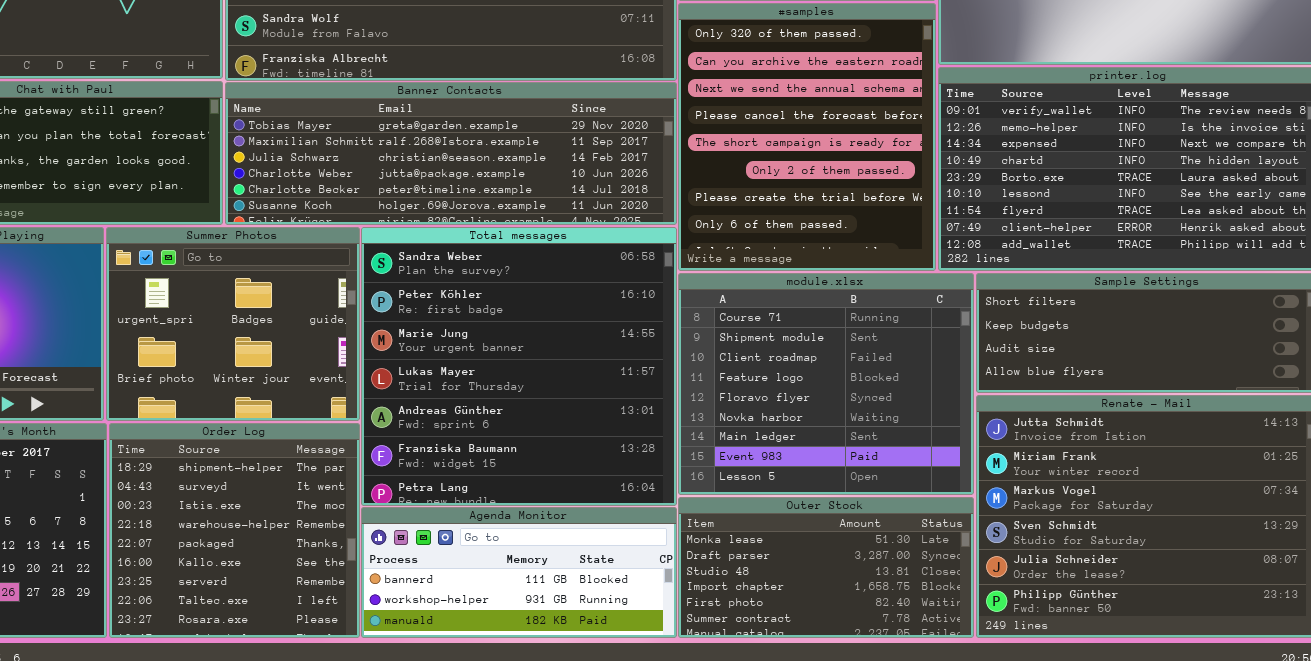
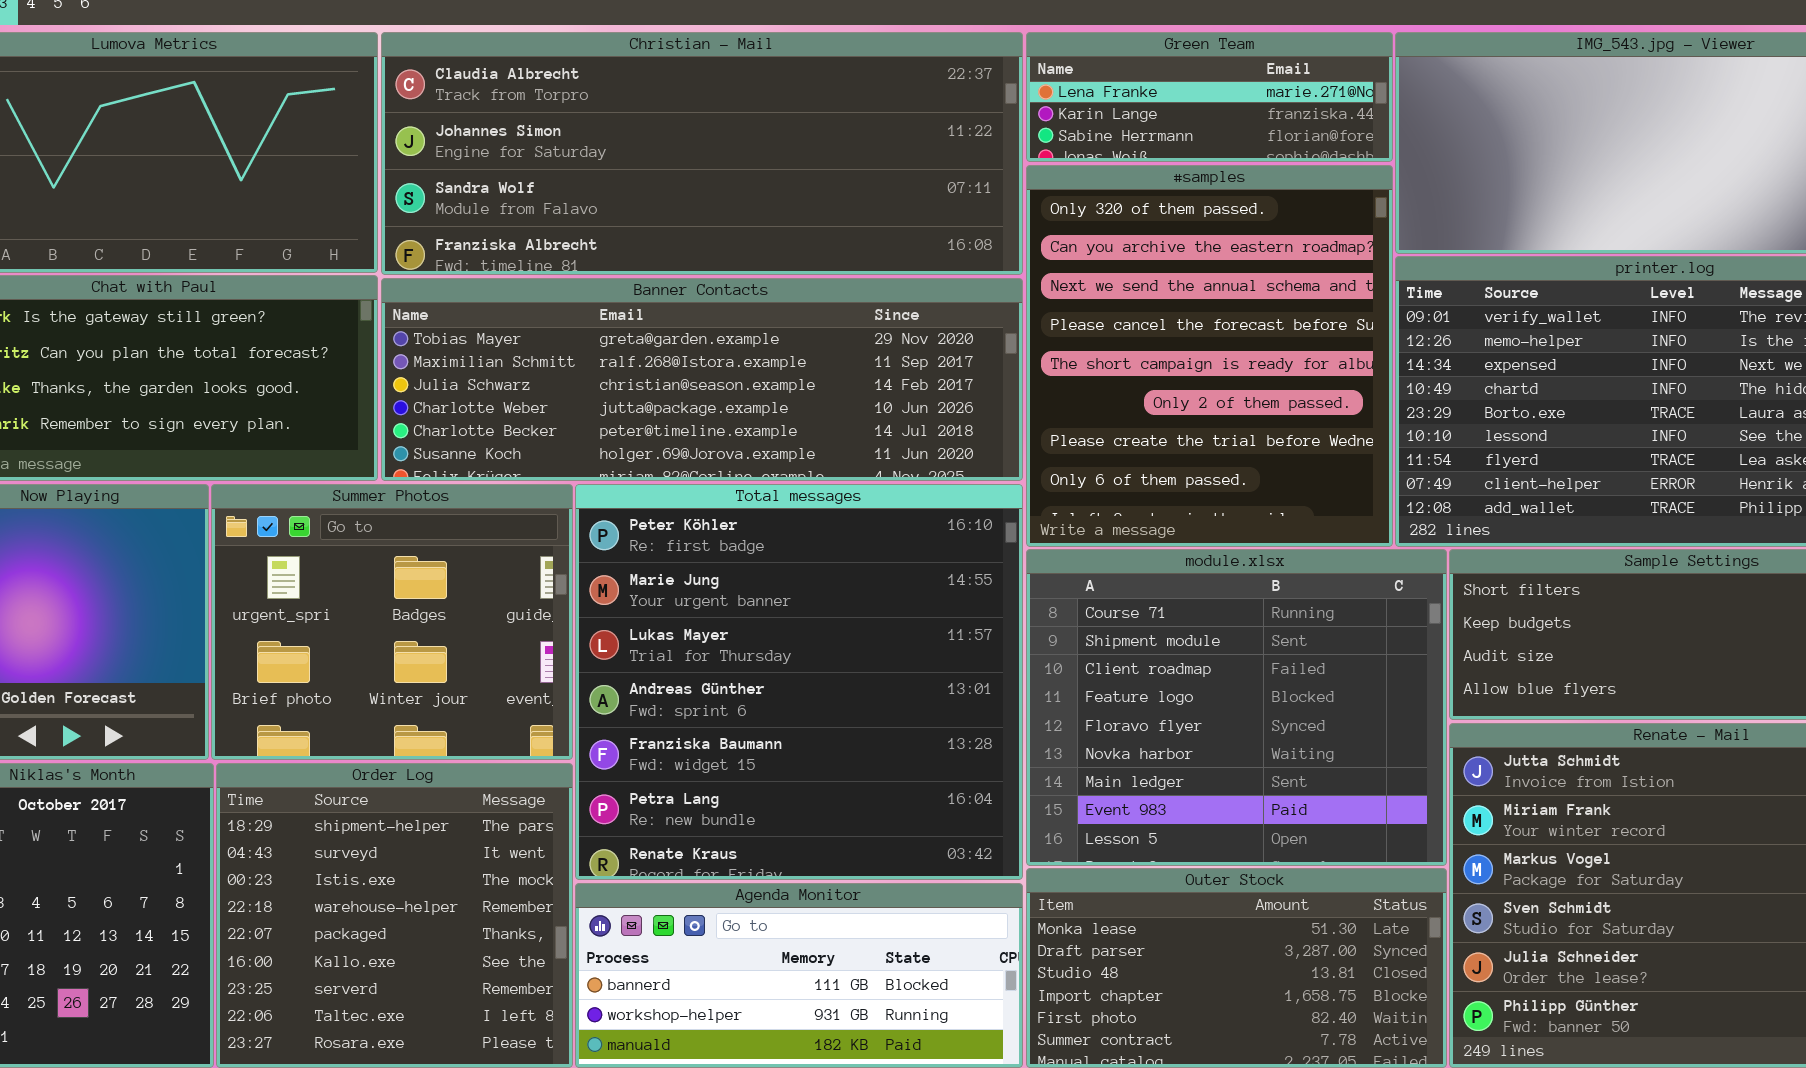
Total messages: [361,227,677,506] -> [575,484,1023,880], scrolled down 1 row

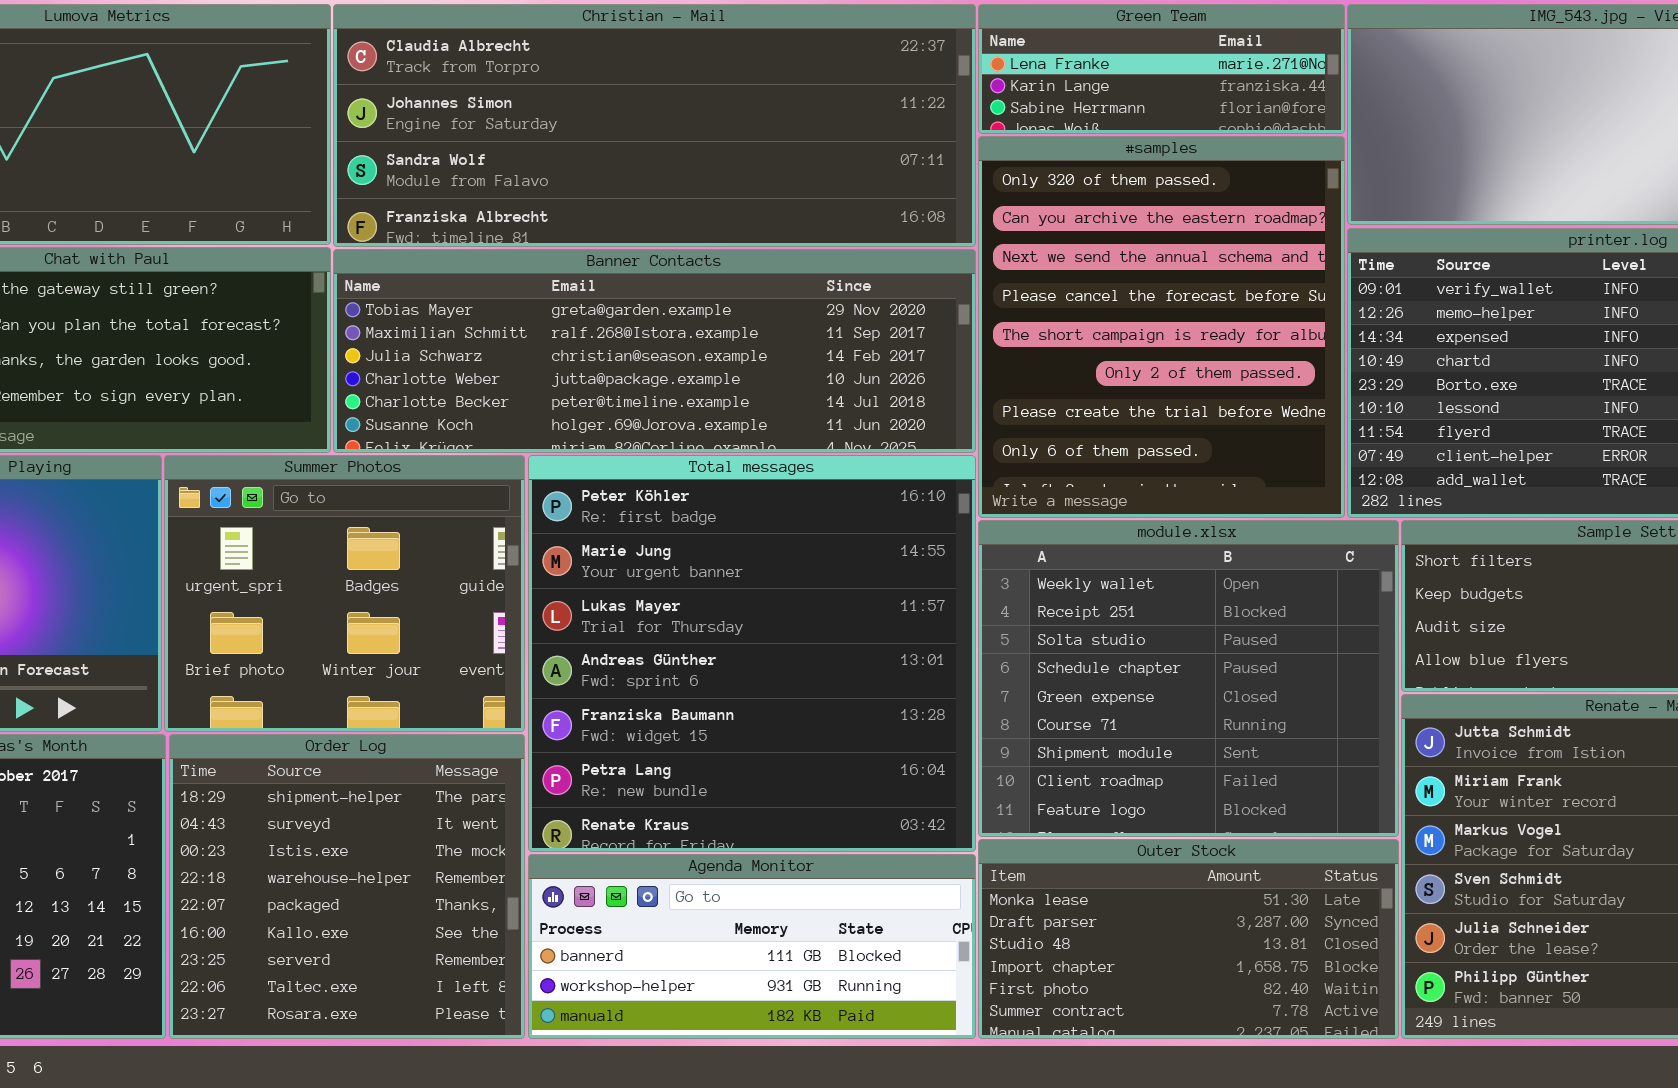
module.xlsx: [1026,549,1447,866] -> [978,520,1399,837], scrolled up 5 rows

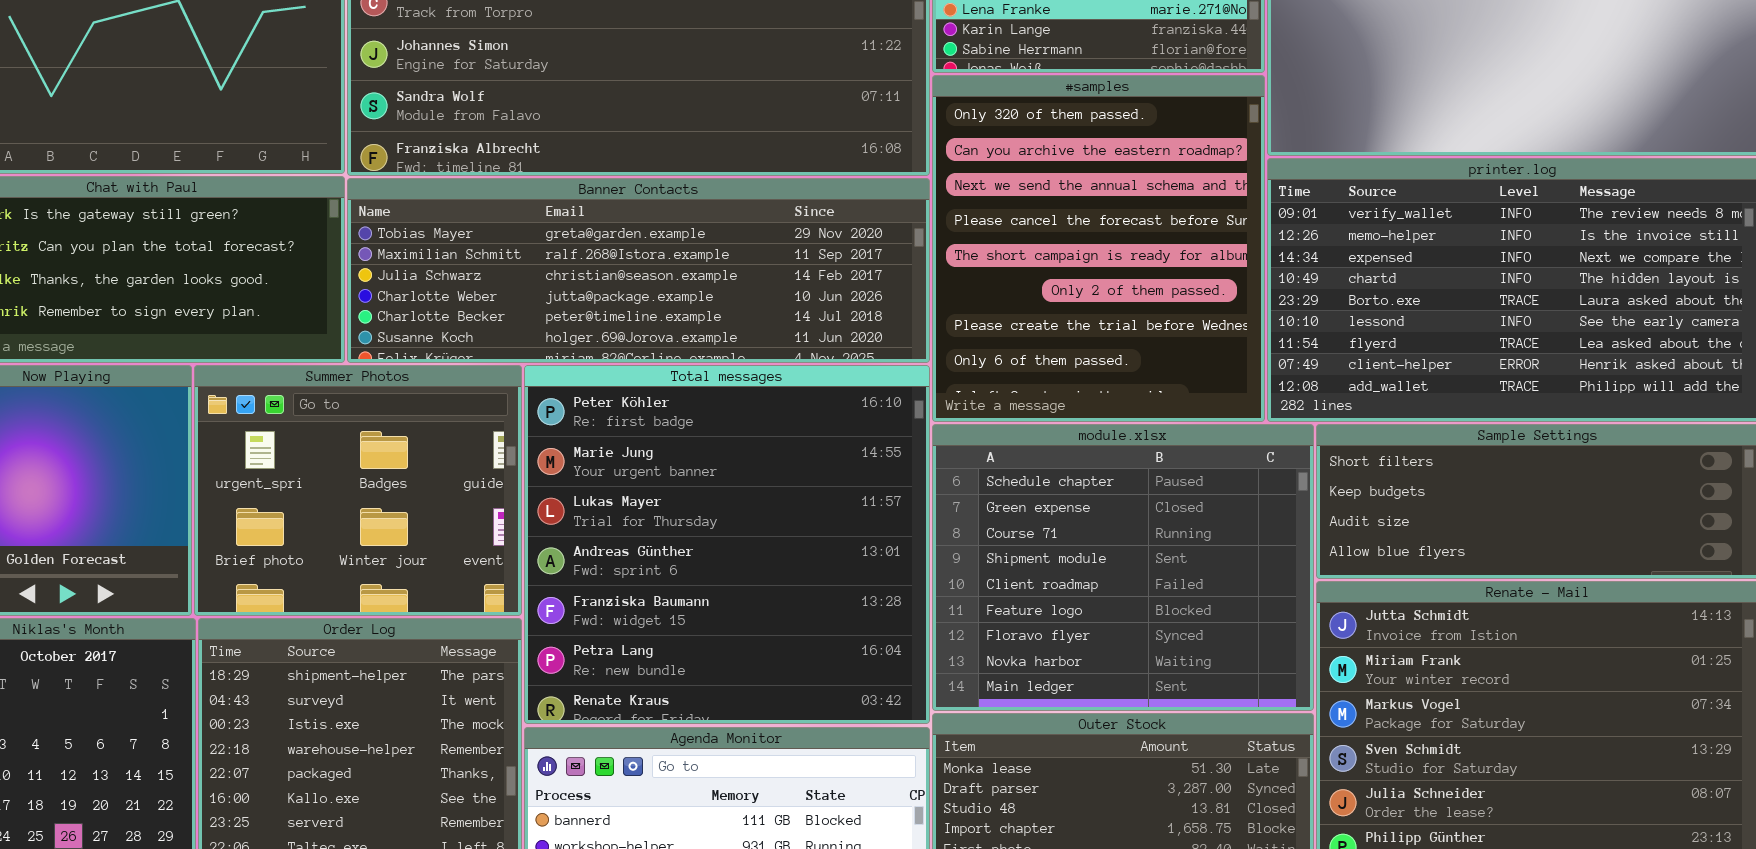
module.xlsx: [978,520,1399,837] -> [932,424,1314,711], scrolled down 3 rows

